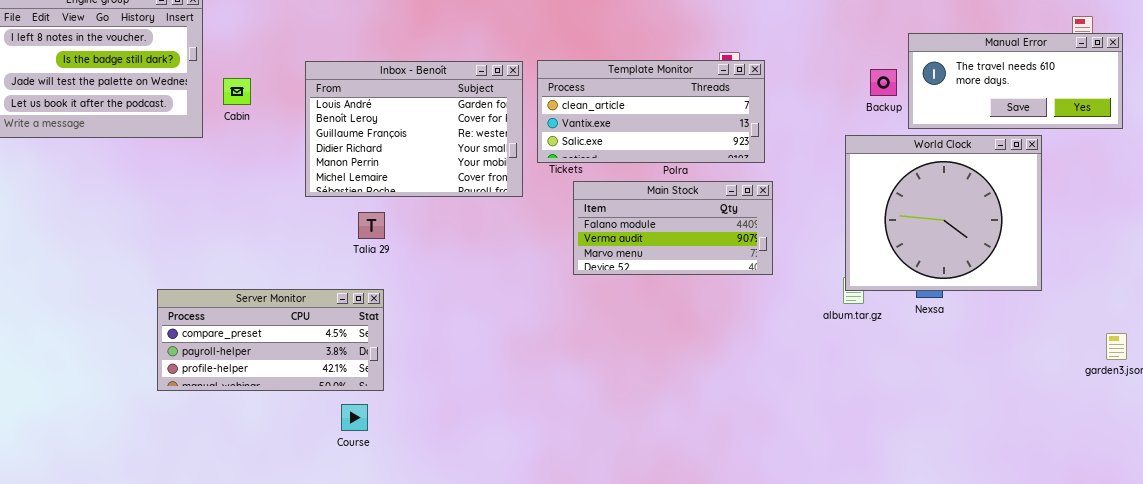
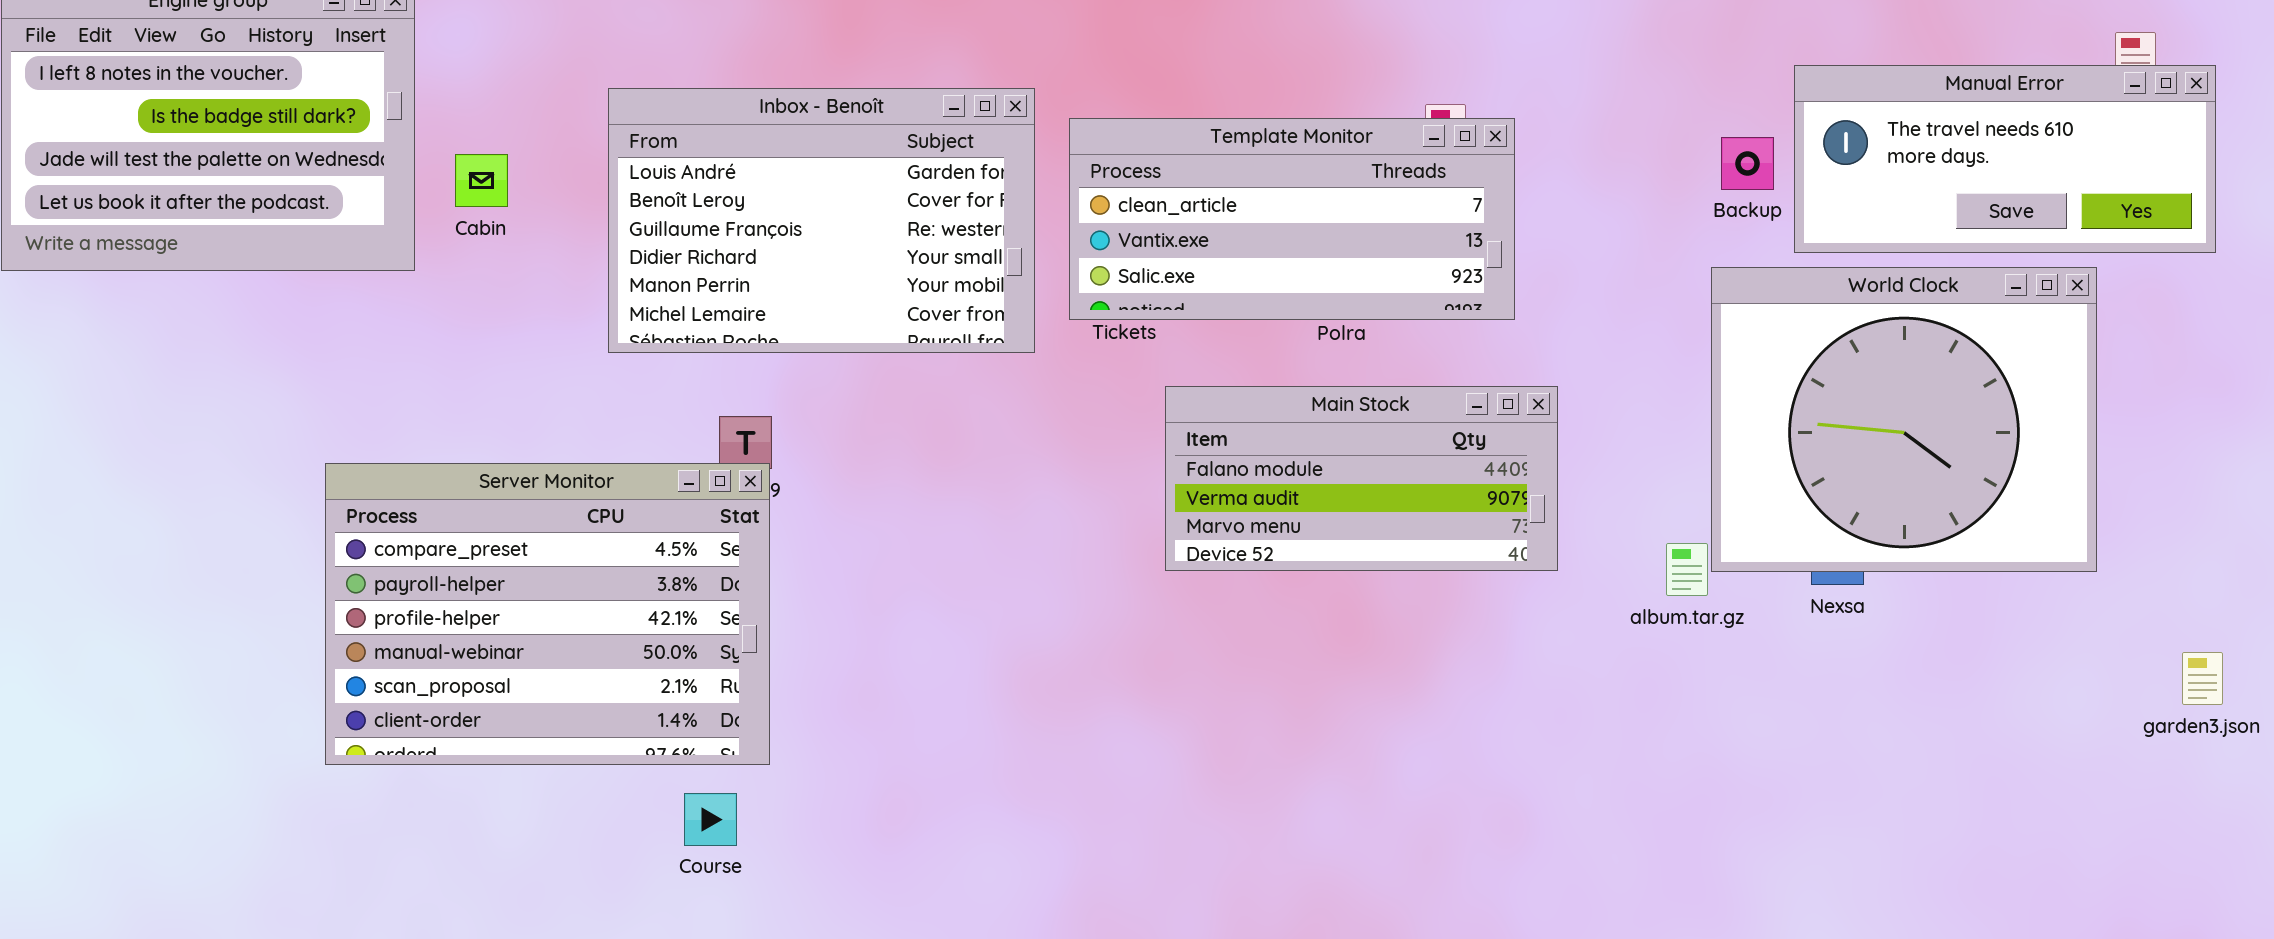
Inbox - Benoît: [305,61,523,197] -> [608,88,1035,353], moved
World Clock: [845,135,1042,291] -> [1711,267,2097,572], moved
Main Stock: [573,181,773,275] -> [1165,386,1558,571], moved
Server Monitor: [157,289,384,391] -> [325,463,770,765], resized

